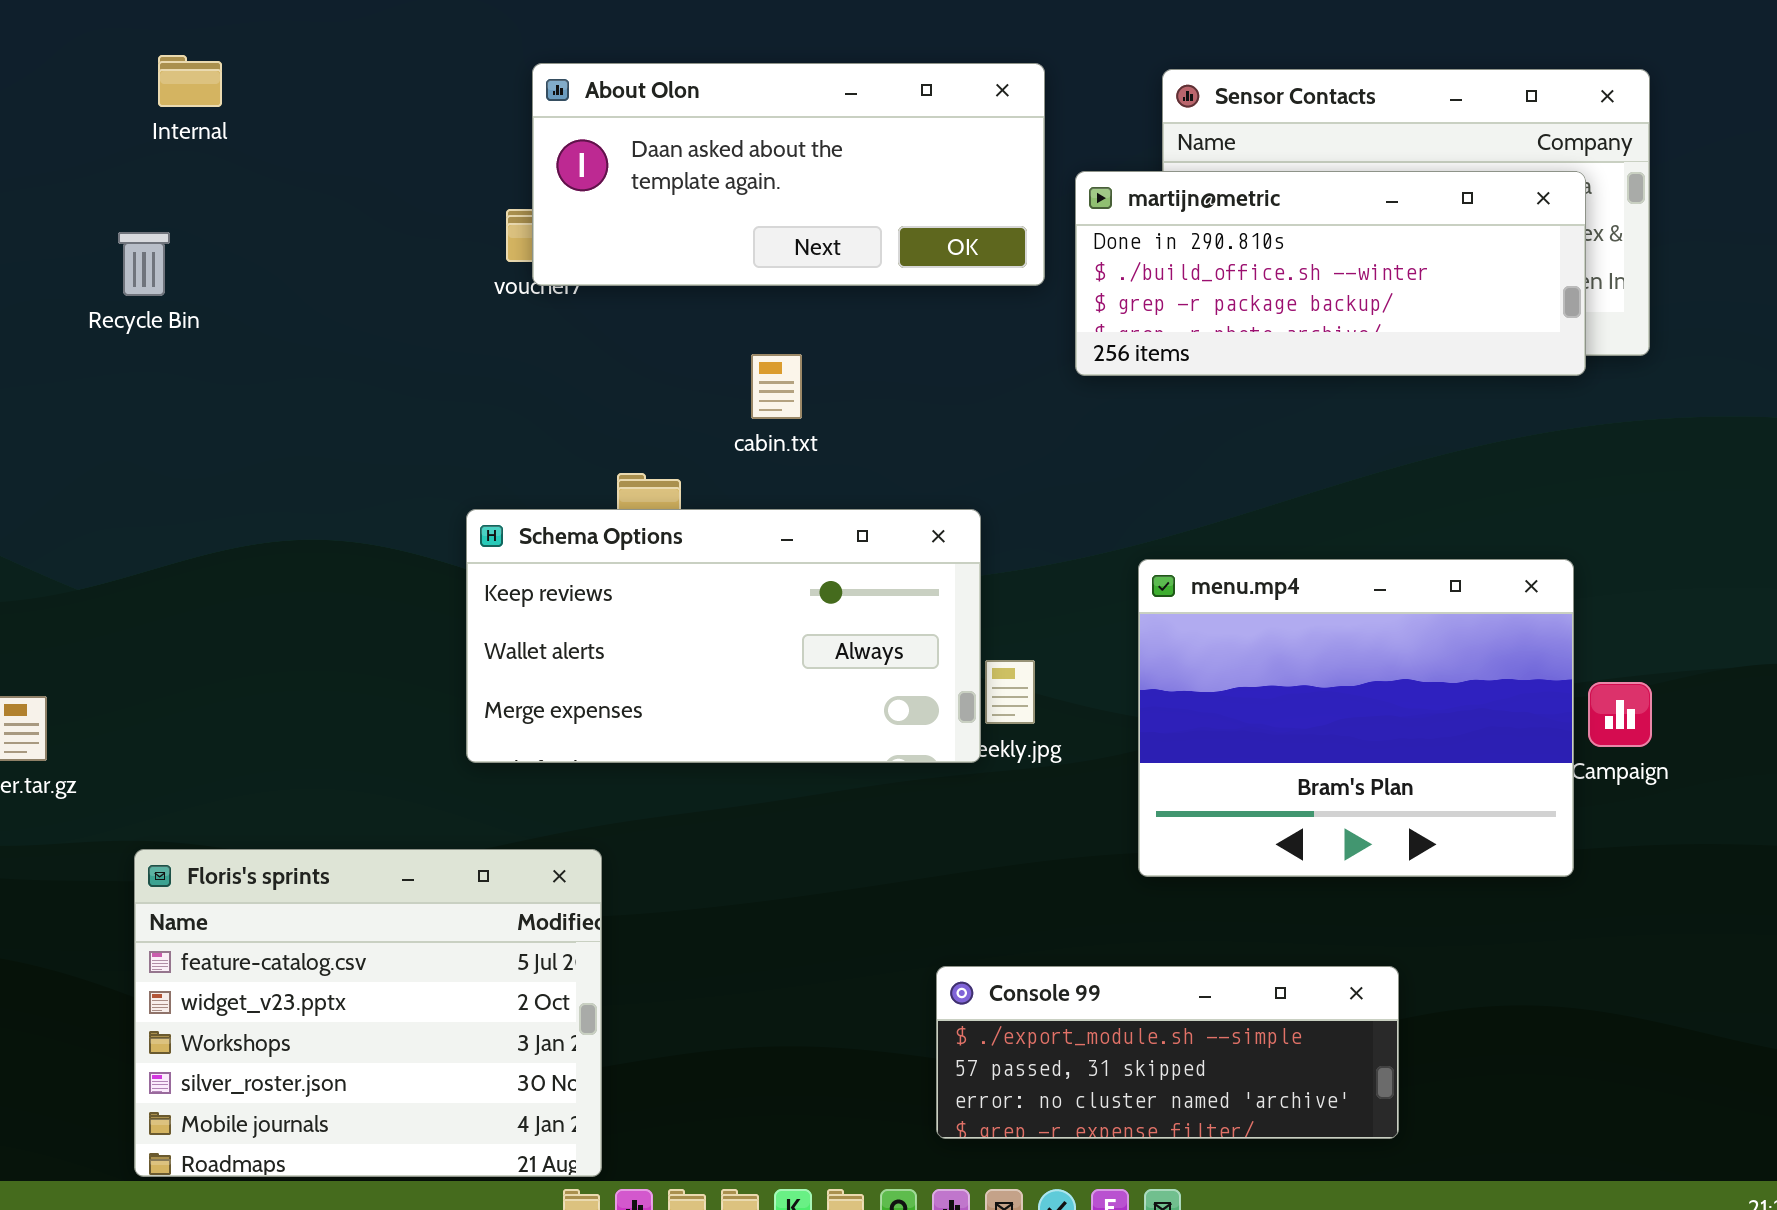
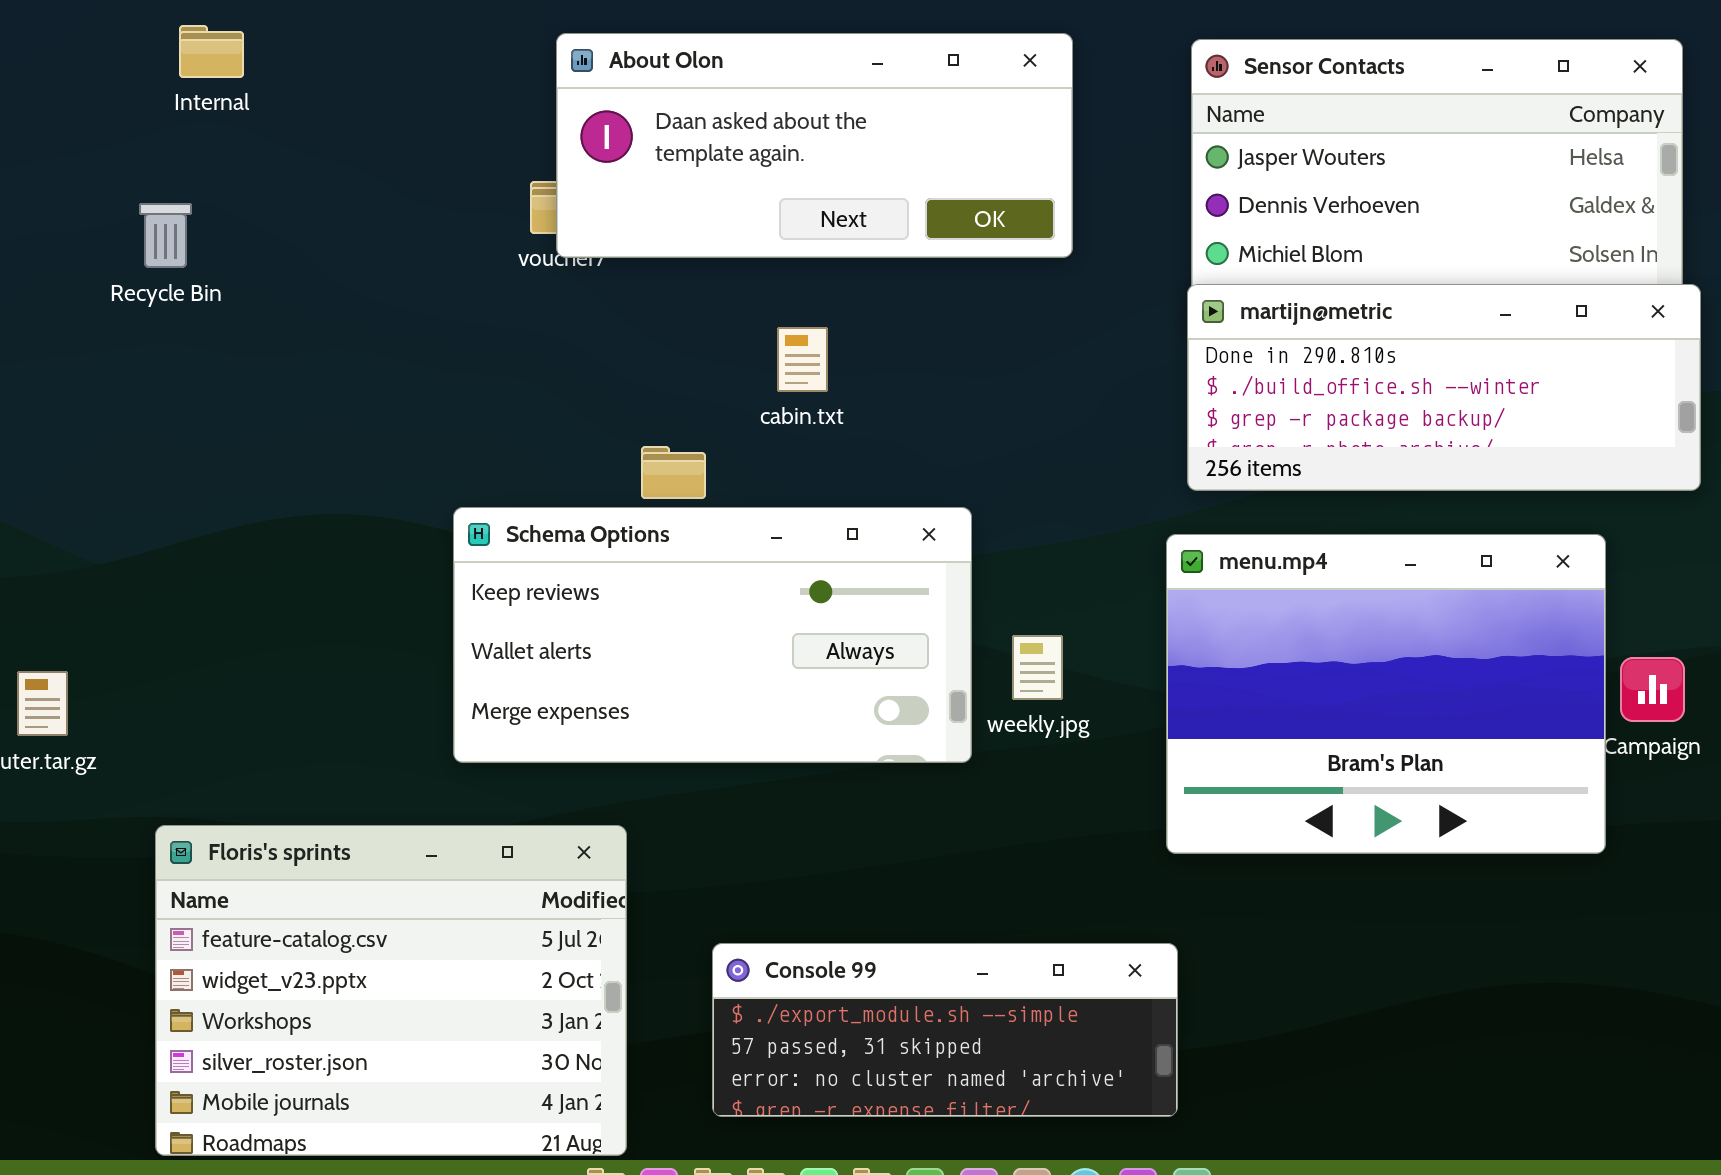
martijn@metric: [1075,171,1586,376] -> [1187,284,1701,491], moved
Schema Options: [466,509,981,763] -> [453,507,972,763], moved
Console 99: [936,966,1399,1139] -> [712,943,1178,1117], moved

